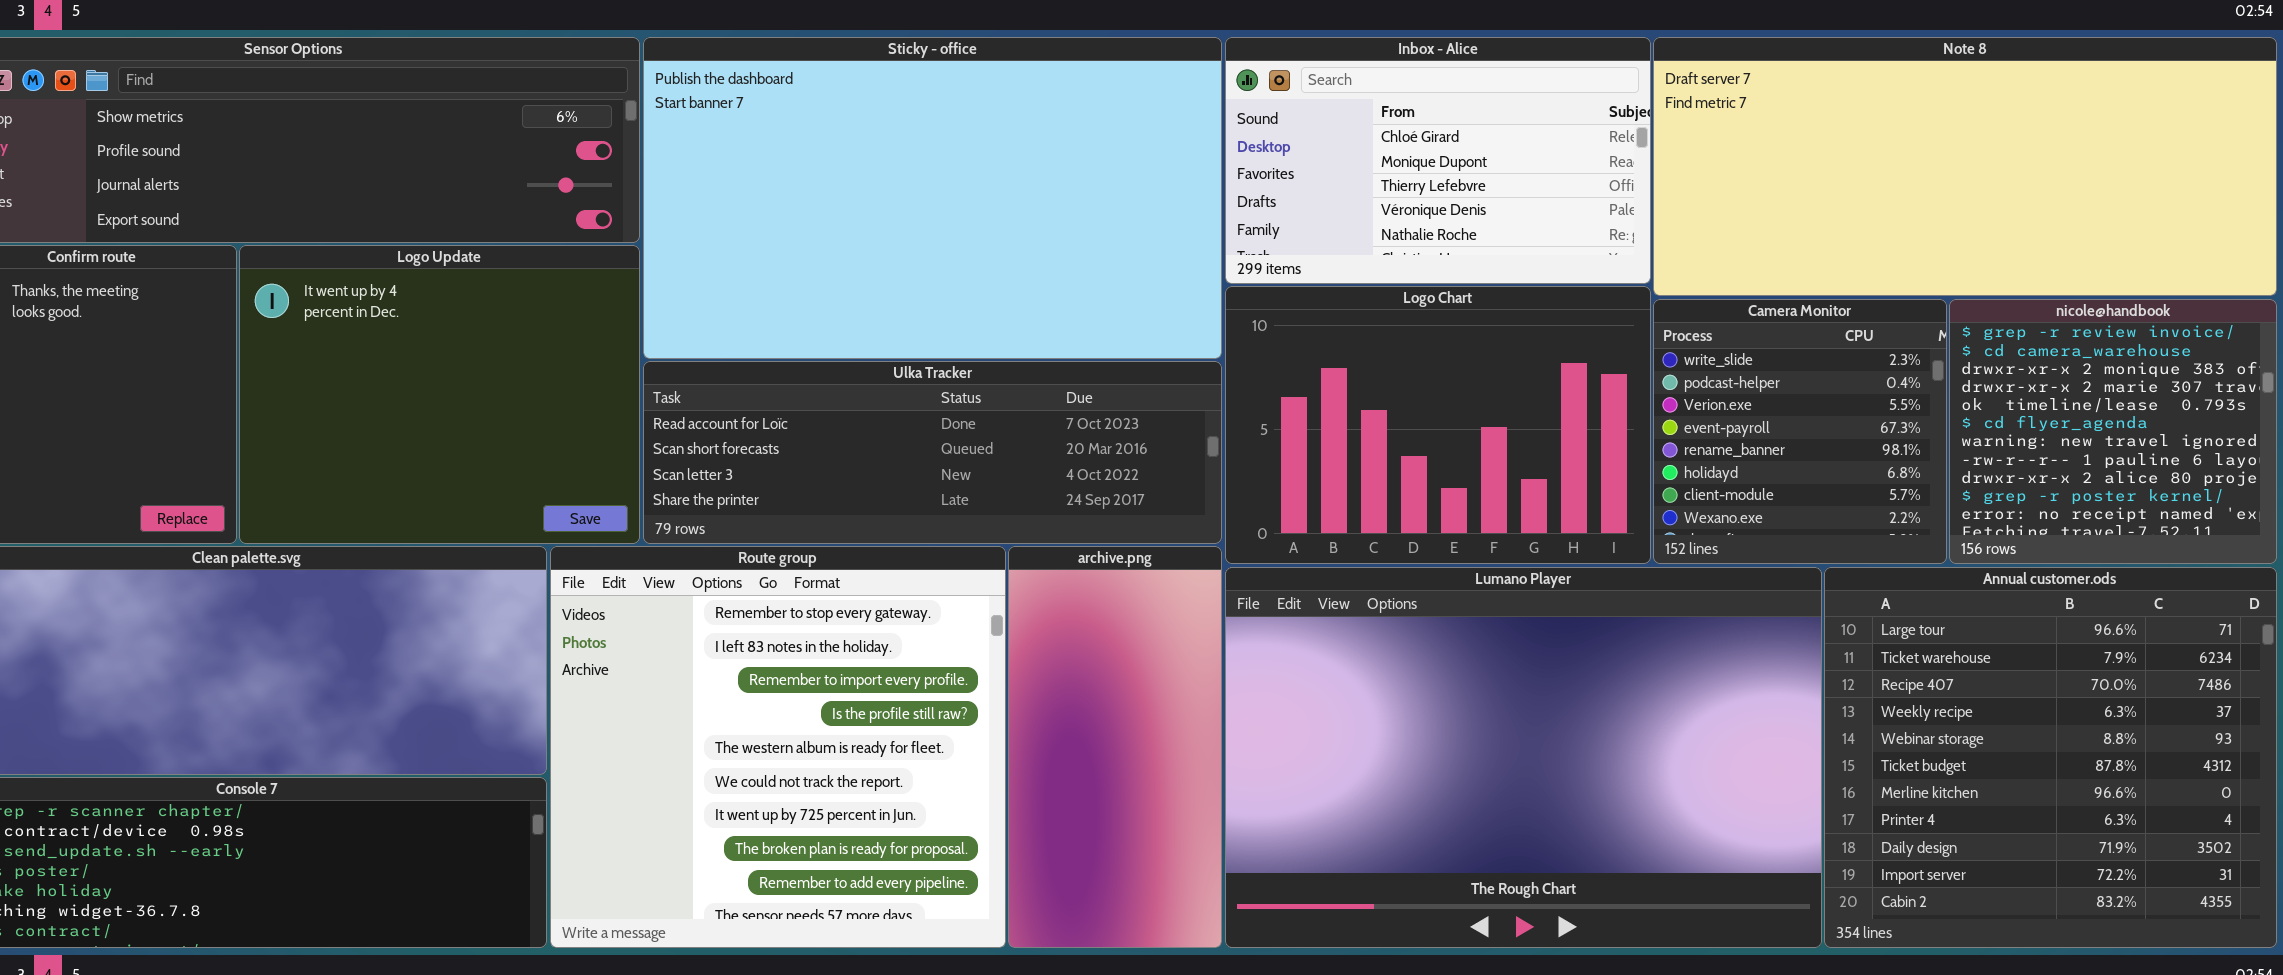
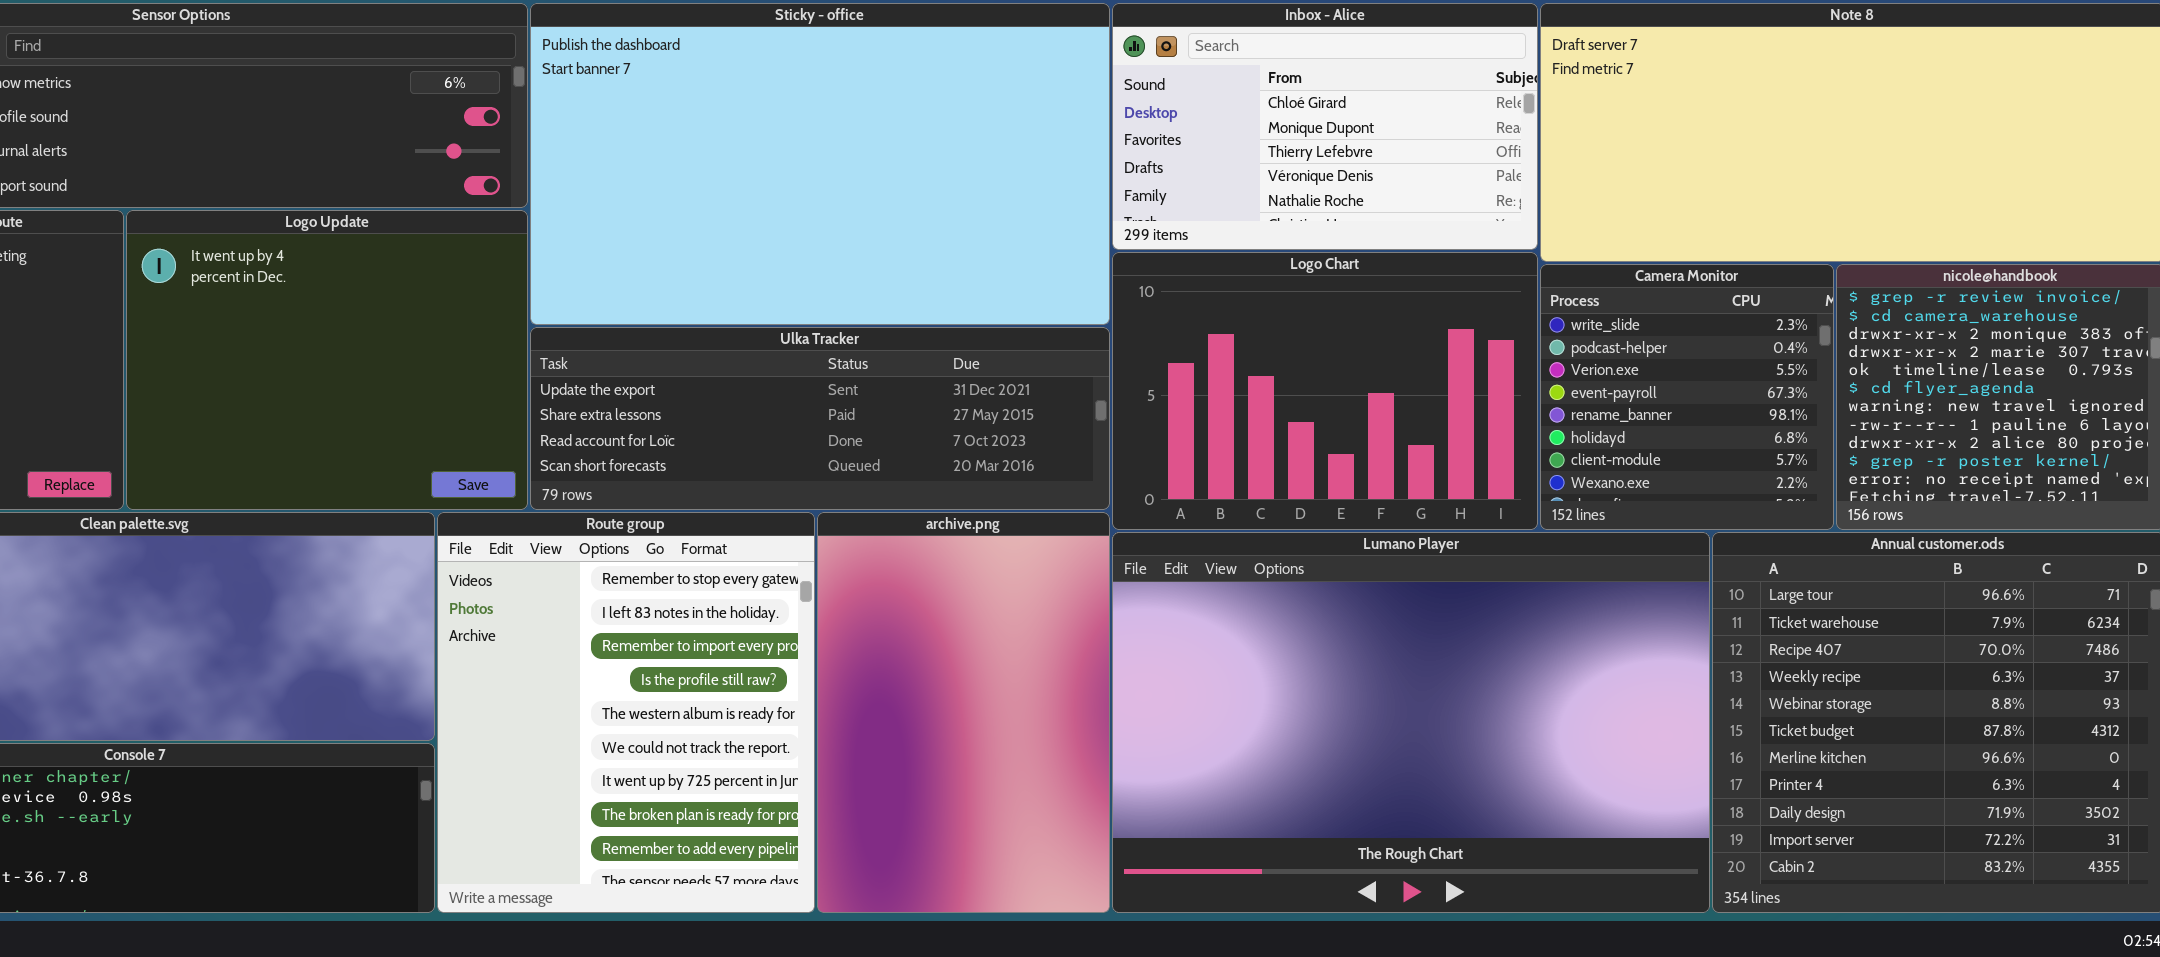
Ulka Tracker: [643,361,1222,544] -> [530,327,1110,510], scrolled up 2 rows
Route group: [550,546,1006,948] -> [437,512,815,913], resized
archive.png: [1008,546,1222,948] -> [817,512,1110,913], resized

